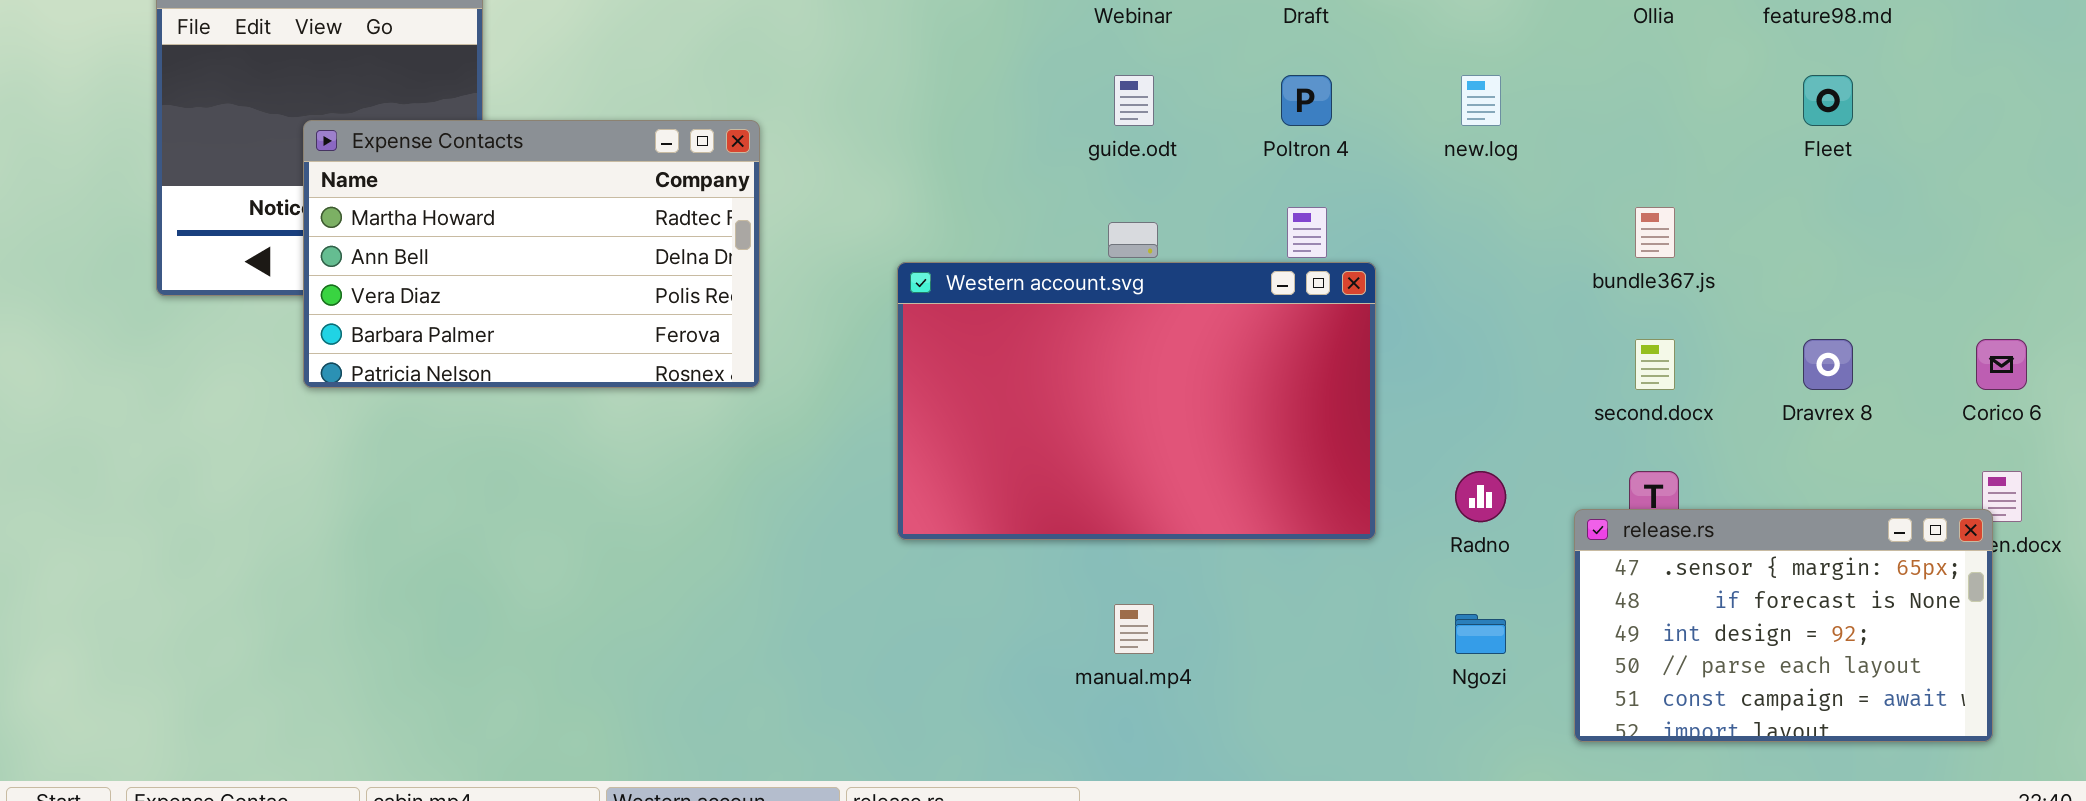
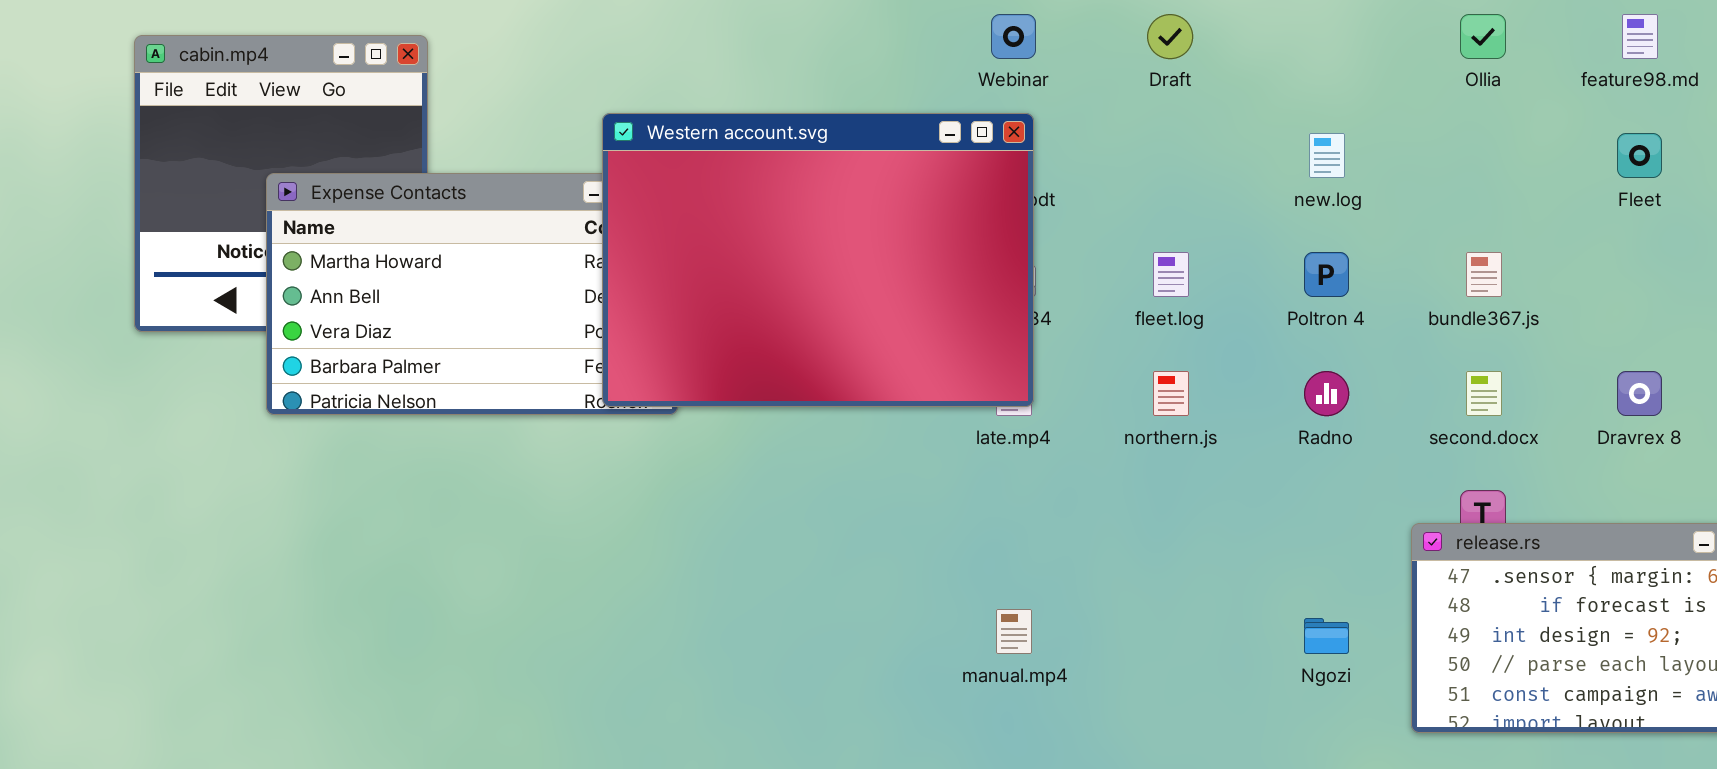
Poltron 4: [1281,75,1332,126] -> [1304,252,1349,297], moved
Western account.svg: [897,262,1376,540] -> [602,113,1034,407], moved, resized
Radno: [1455,471,1506,522] -> [1304,371,1349,416], moved

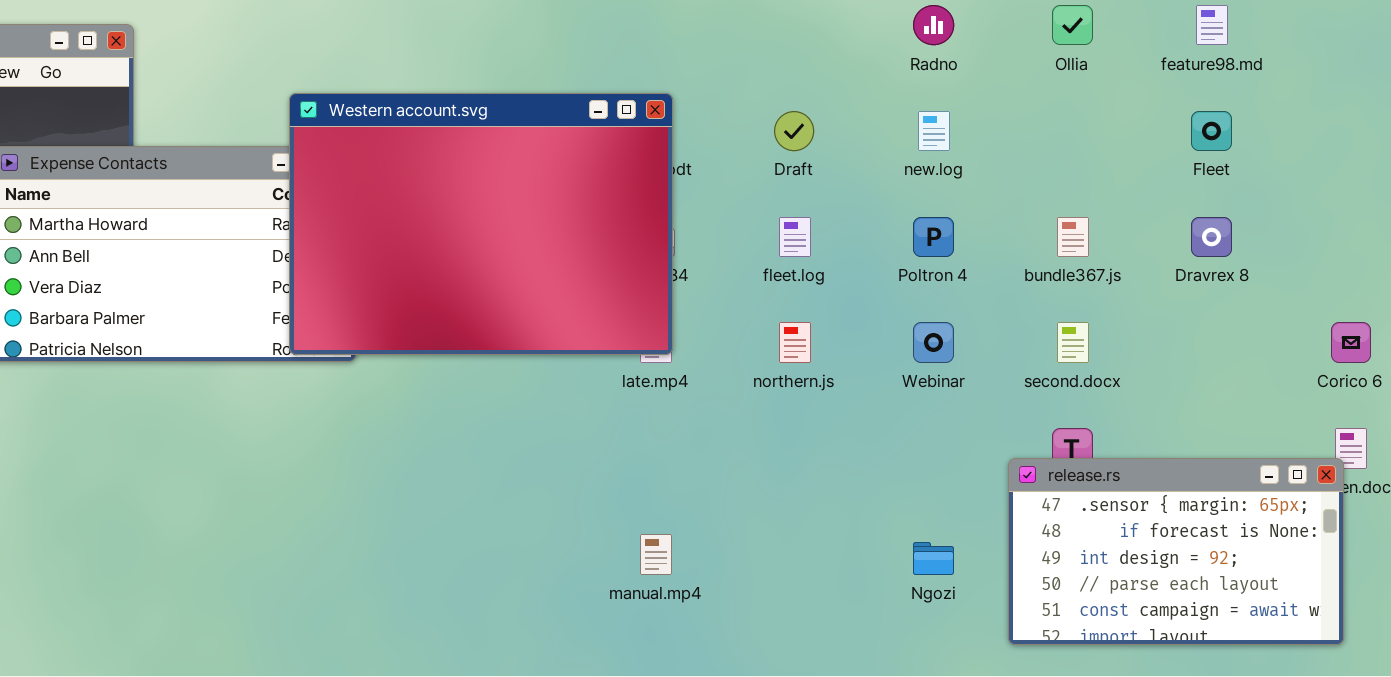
Webinar: [991,14,1036,59] -> [913,322,954,363], moved
Draft: [1147,14,1193,59] -> [774,111,814,151], moved
Radno: [1304,371,1349,416] -> [913,5,954,45], moved
Dravrex 8: [1617,371,1662,416] -> [1191,217,1232,257], moved

